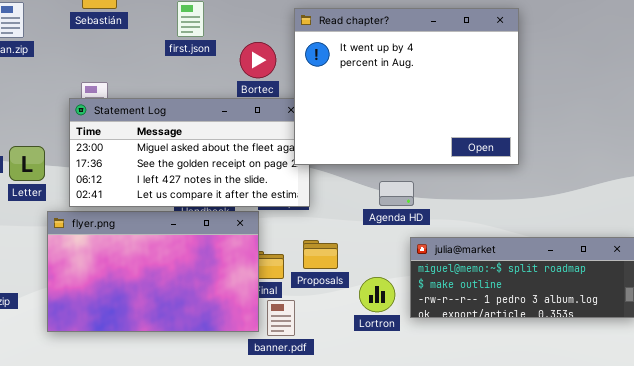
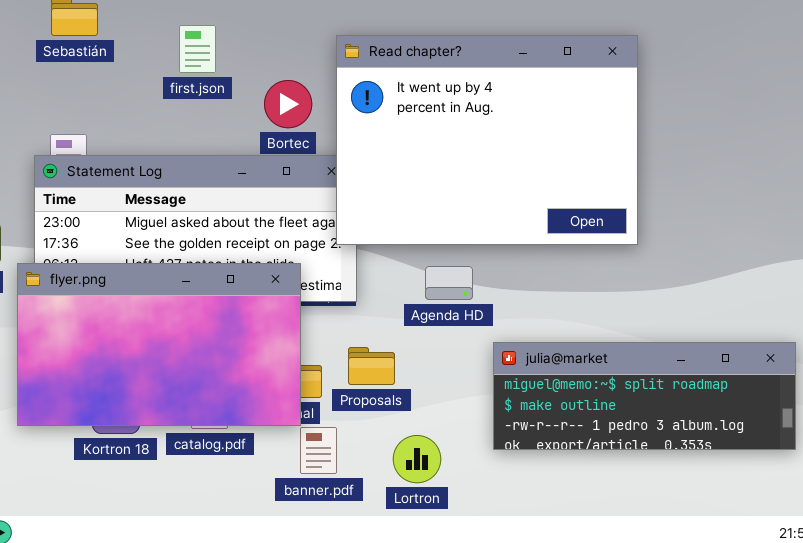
Agenda HD: [379,181,414,206] -> [425,266,473,300], moved
flyer.png: [47,211,259,332] -> [17,263,301,426], moved
Lortron: [359,277,395,312] -> [393,435,441,483], moved

